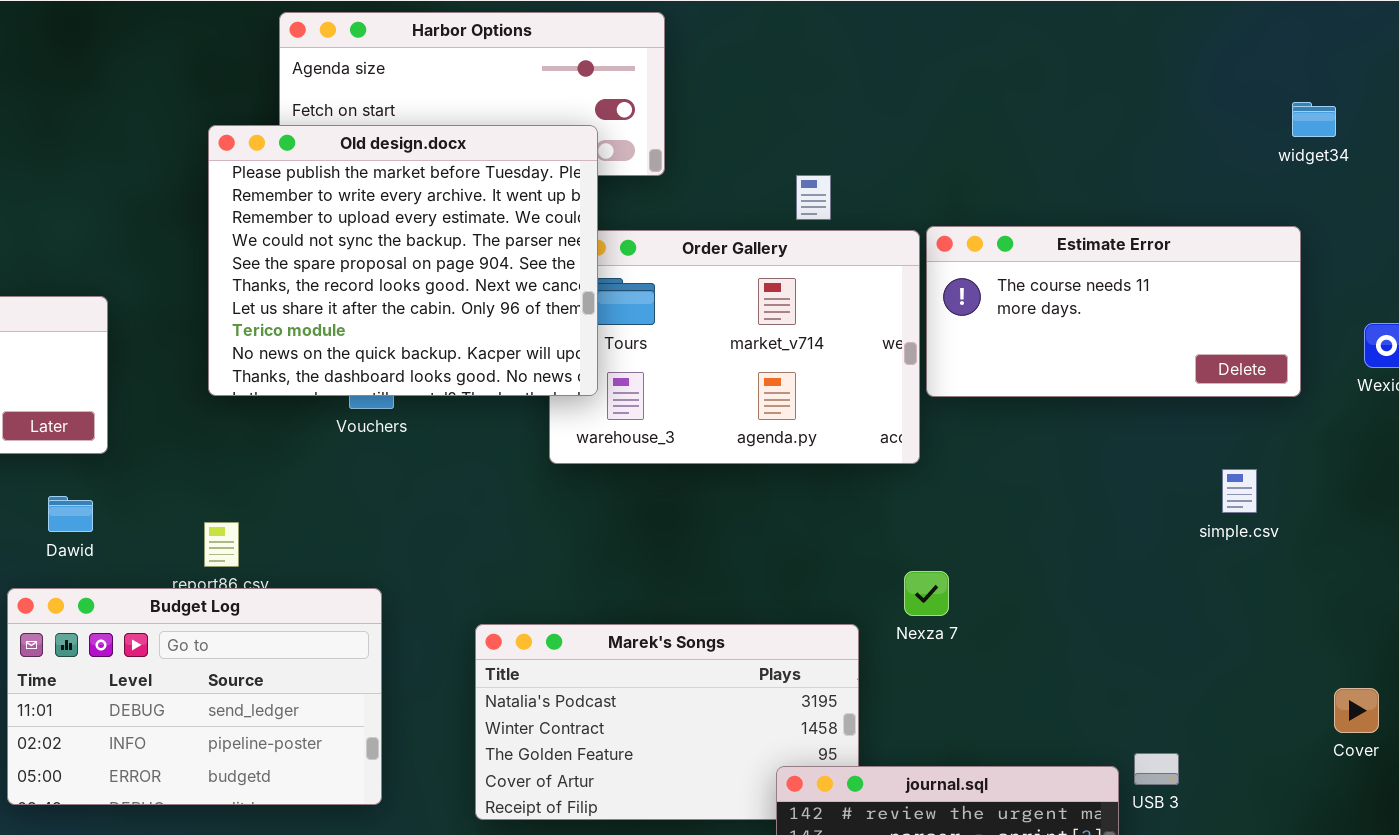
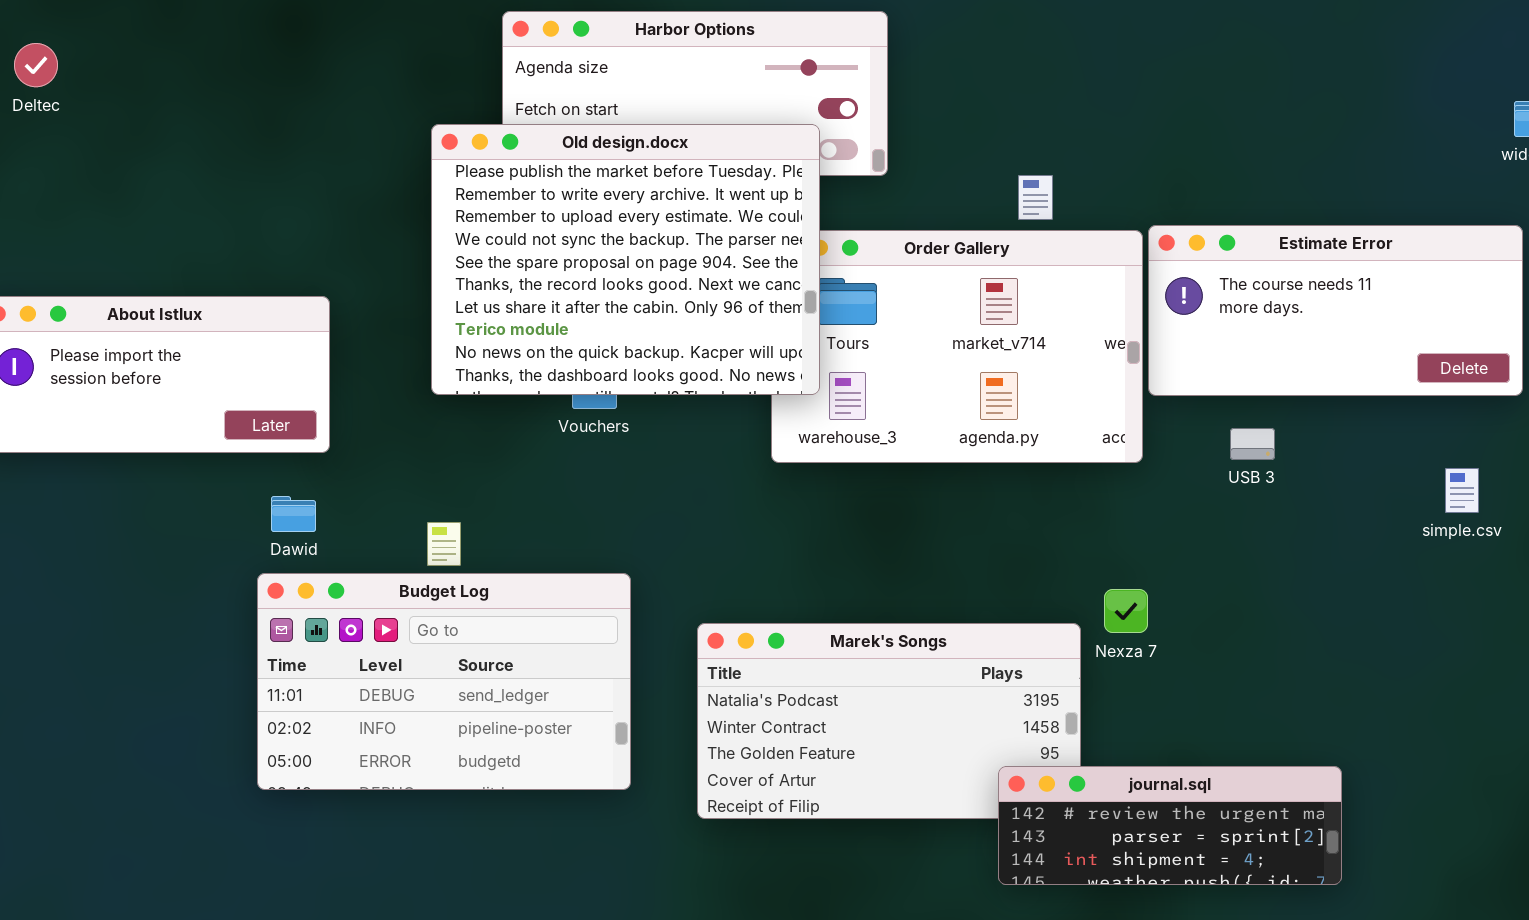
Nexza 7: [904,571,949,616] -> [1104,589,1148,633], moved
Budget Log: [7,588,382,805] -> [257,573,631,790], moved
USB 3: [1134,753,1179,785] -> [1230,428,1275,460], moved

